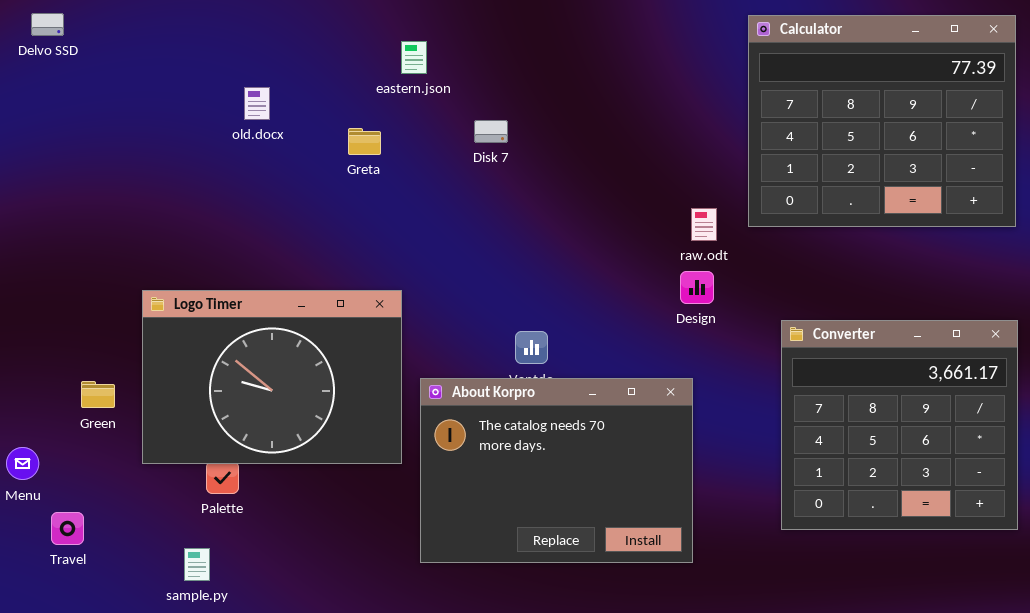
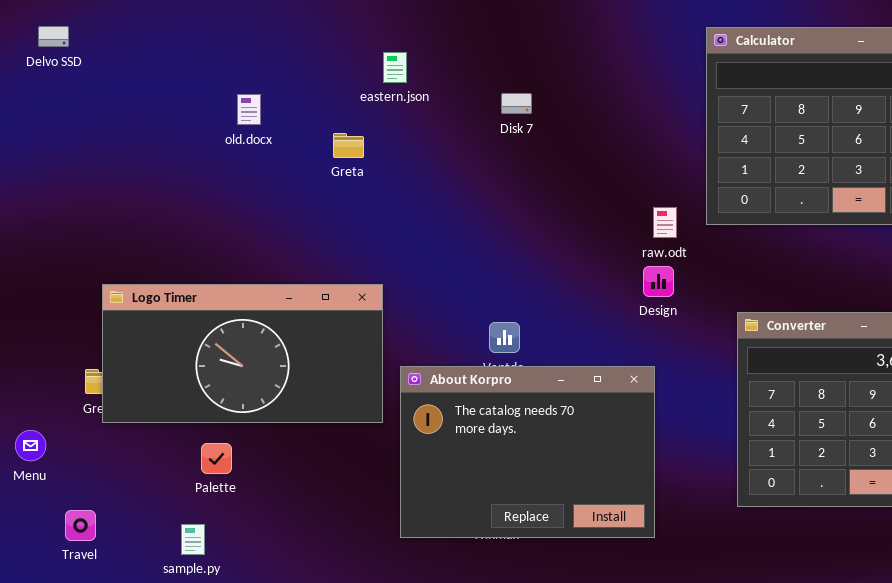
Disk 7: [474,120,508,143] -> [501,93,532,114], moved
Logo Timer: [142,290,402,464] -> [102,284,383,423], resized
Travel: [51,512,84,545] -> [65,510,96,541], moved

